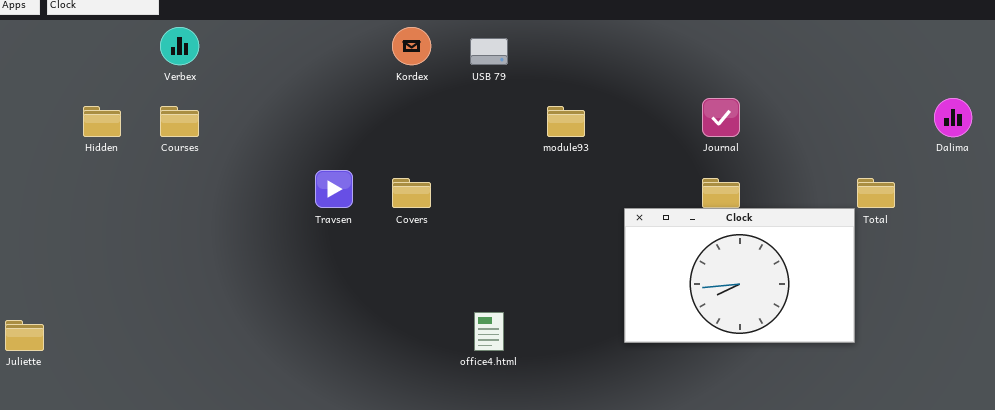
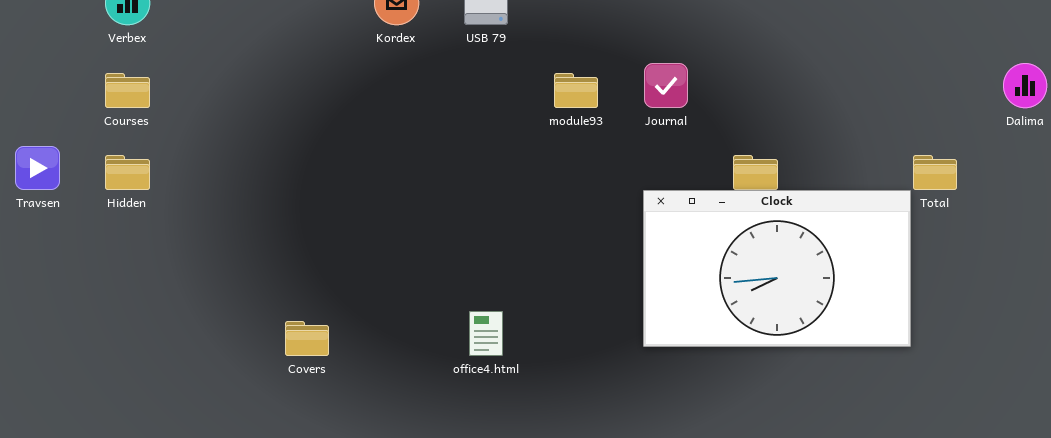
Journal: [702,98,740,137] -> [644,63,688,108], moved
Hidden: [83,106,121,137] -> [105,155,150,190], moved
Travsen: [315,170,353,208] -> [15,146,60,190], moved
Covers: [392,178,431,208] -> [285,321,329,356], moved

